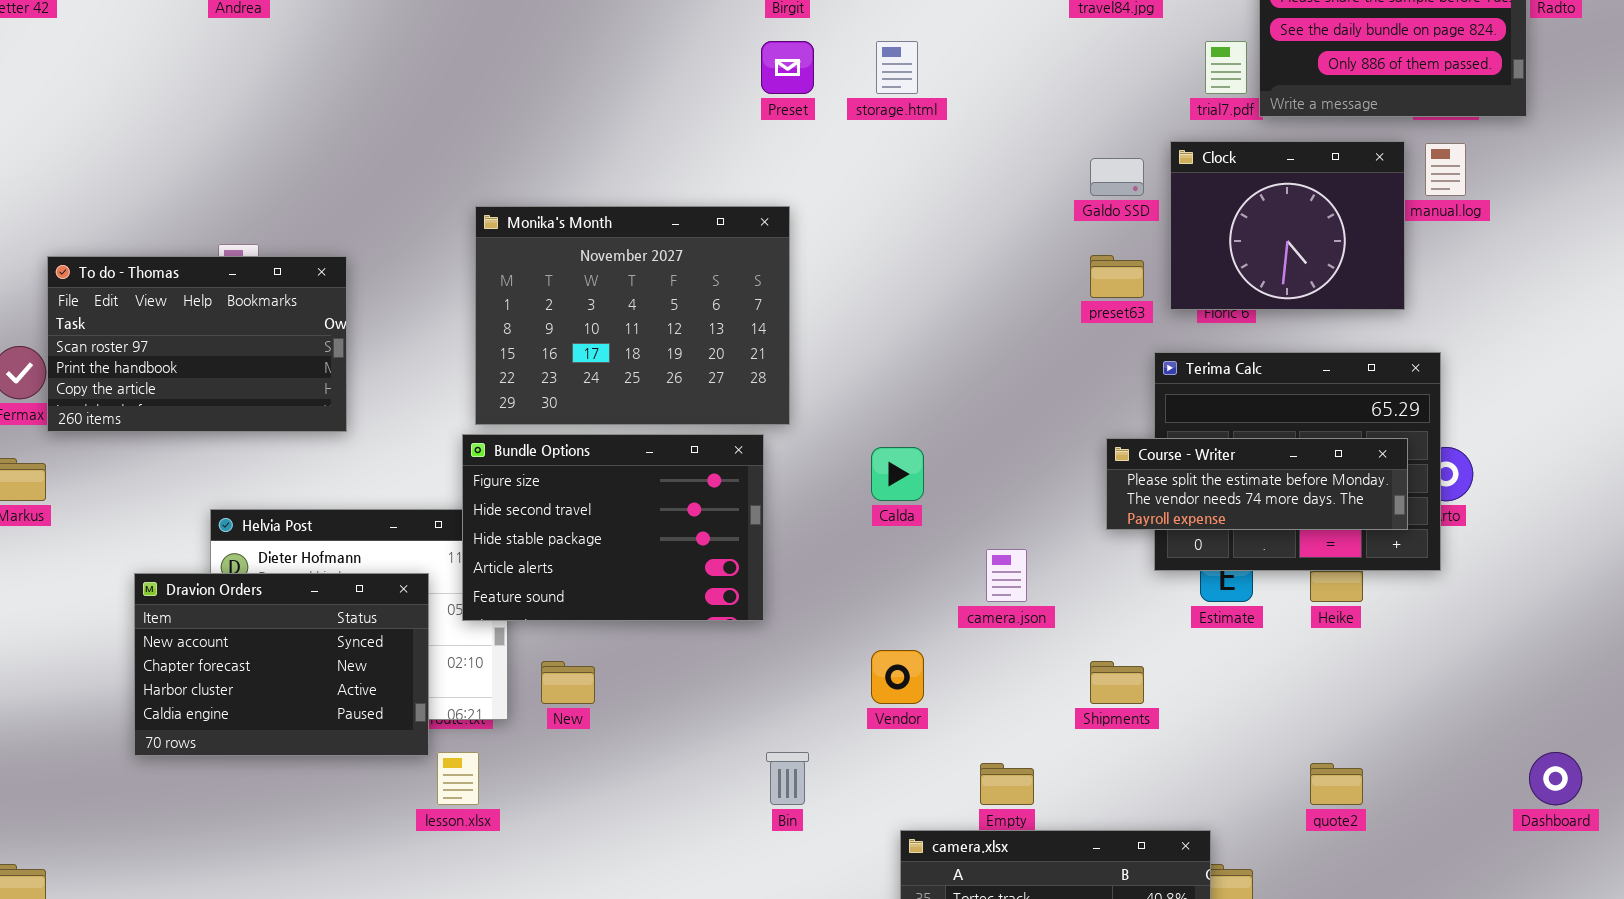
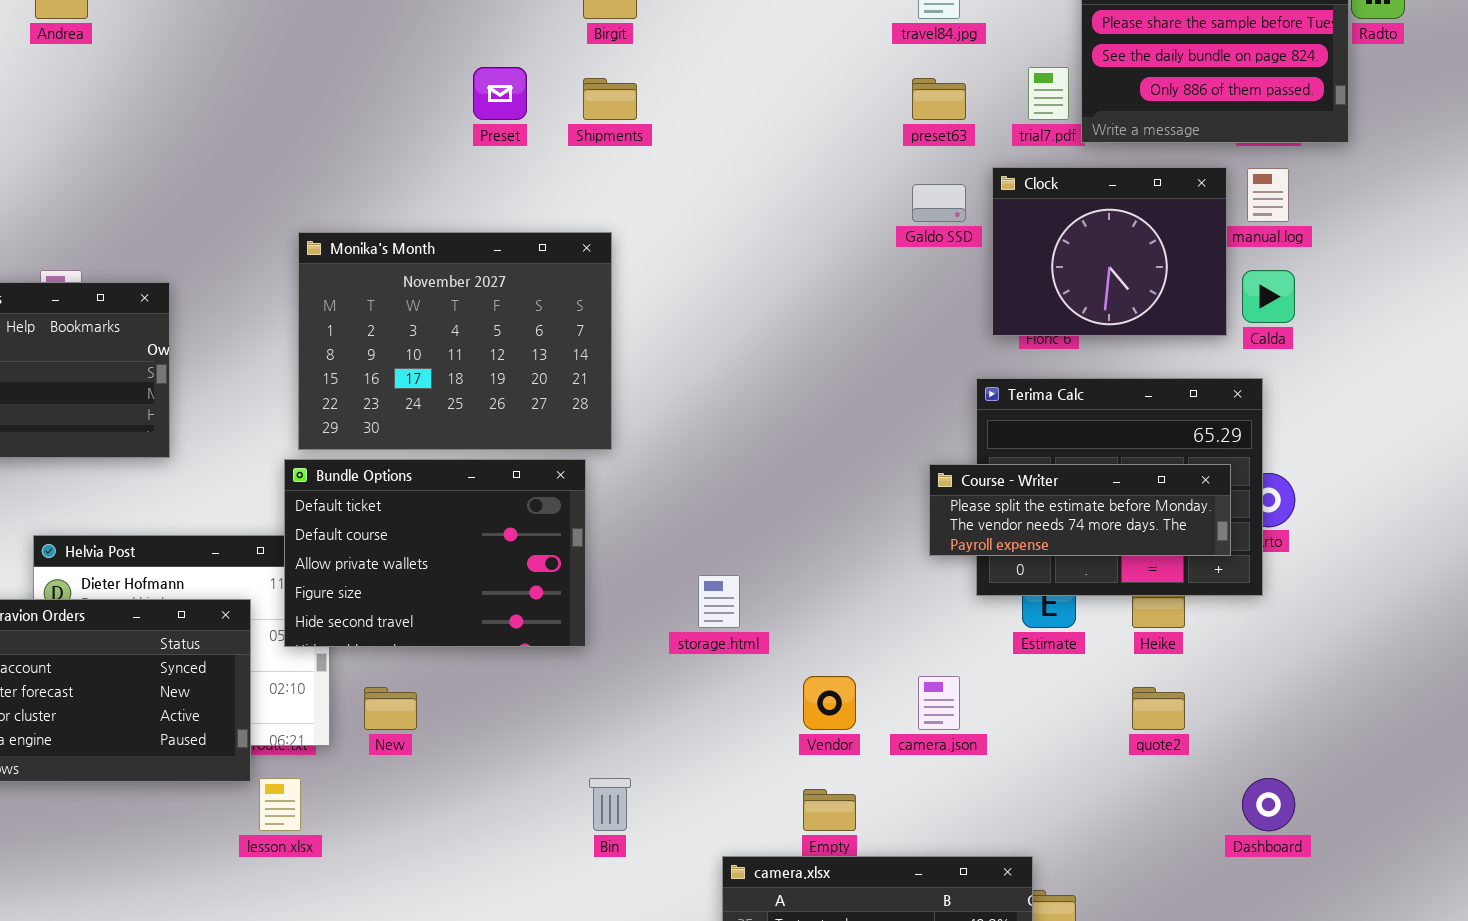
Preset: [761,41,814,94] -> [473,67,527,120], moved
storage.html: [876,41,918,94] -> [698,575,740,628], moved
preset63: [1090,255,1144,298] -> [912,78,966,120], moved
Bundle Options: [462,434,764,621] -> [284,459,586,647], scrolled up 3 rows
Calda: [871,447,924,501] -> [1242,270,1295,323], moved
camera.json: [986,549,1027,602] -> [918,676,960,730], moved
Vendor: [871,650,924,704] -> [803,676,856,730], moved
Shipments: [1090,661,1144,704] -> [583,78,637,120], moved
Dashboard: [1529,752,1582,805] -> [1242,778,1295,831], moved
quote2: [1310,763,1363,805] -> [1132,687,1185,730], moved

